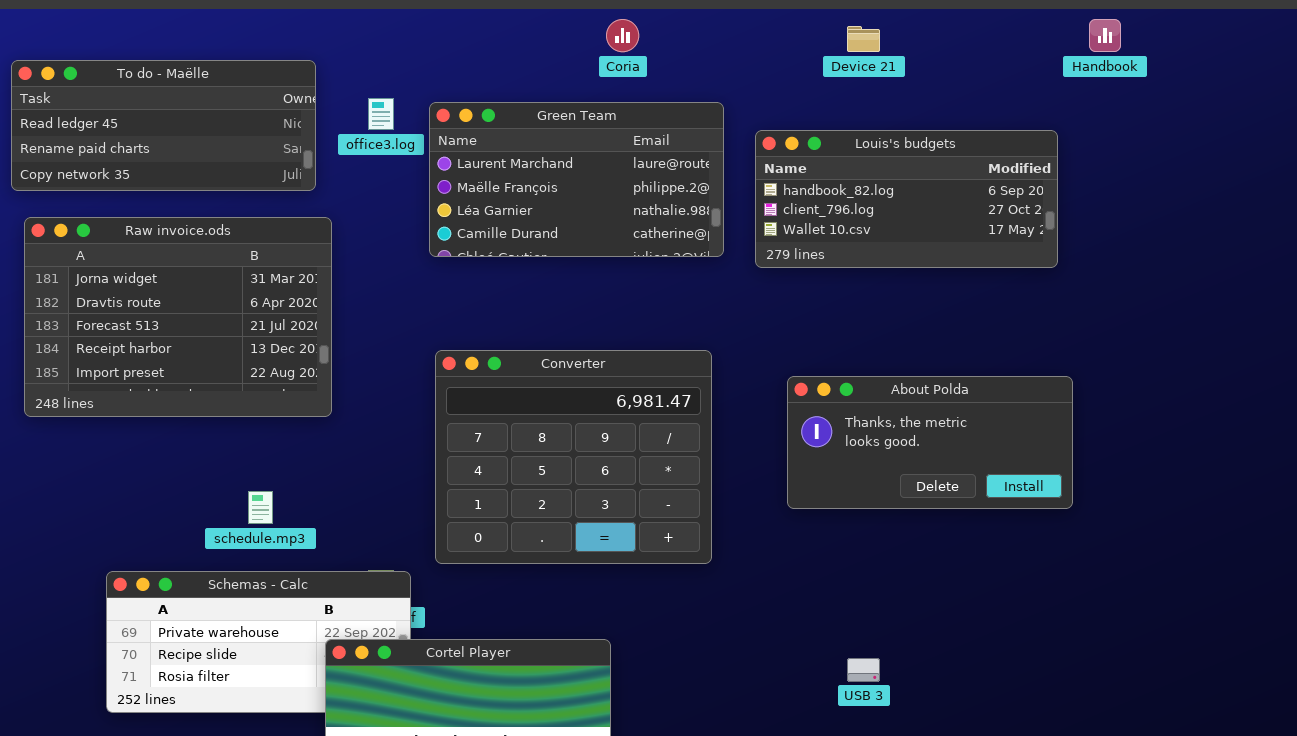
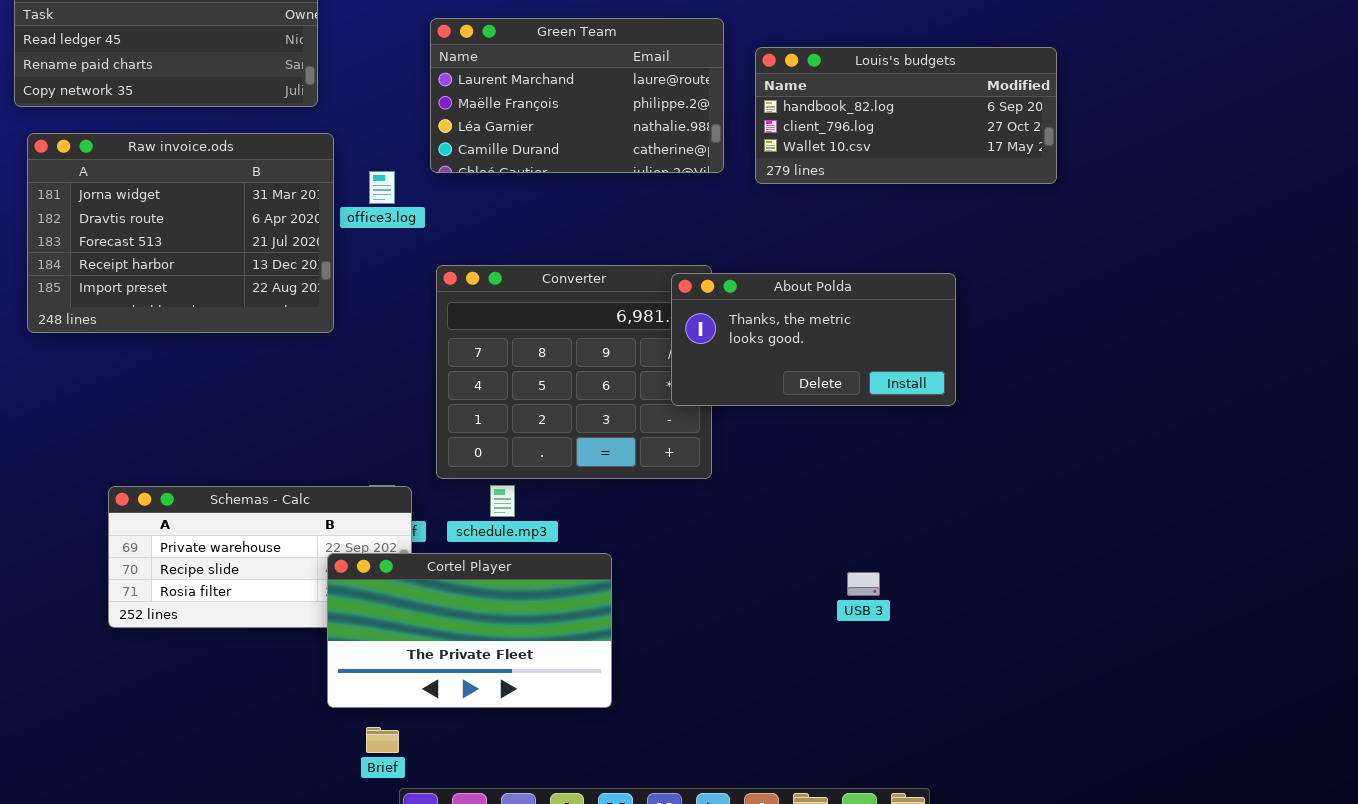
office3.log: [368,98,394,130] -> [369,171,395,204], moved
About Polda: [787,376,1073,509] -> [671,273,956,406], moved
schedule.mp3: [248,491,273,524] -> [490,485,515,517], moved

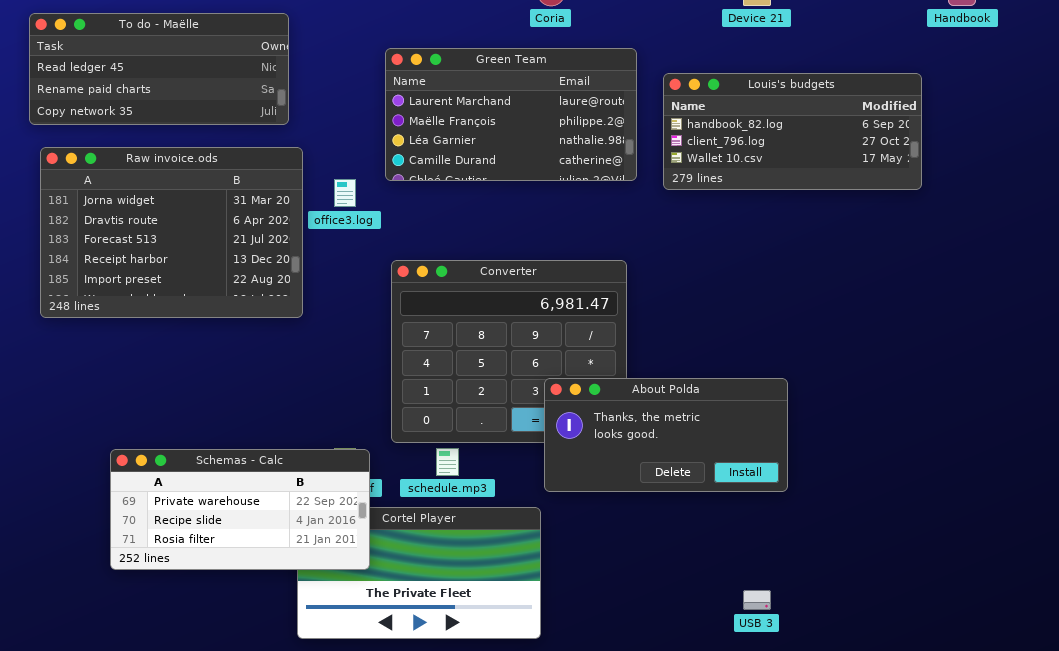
About Polda: [671,273,956,406] -> [544,378,788,492], moved
Schemas - Calc: [108,486,412,628] -> [110,449,370,570], raised
USB 3: [847,572,880,596] -> [743,590,771,610], moved

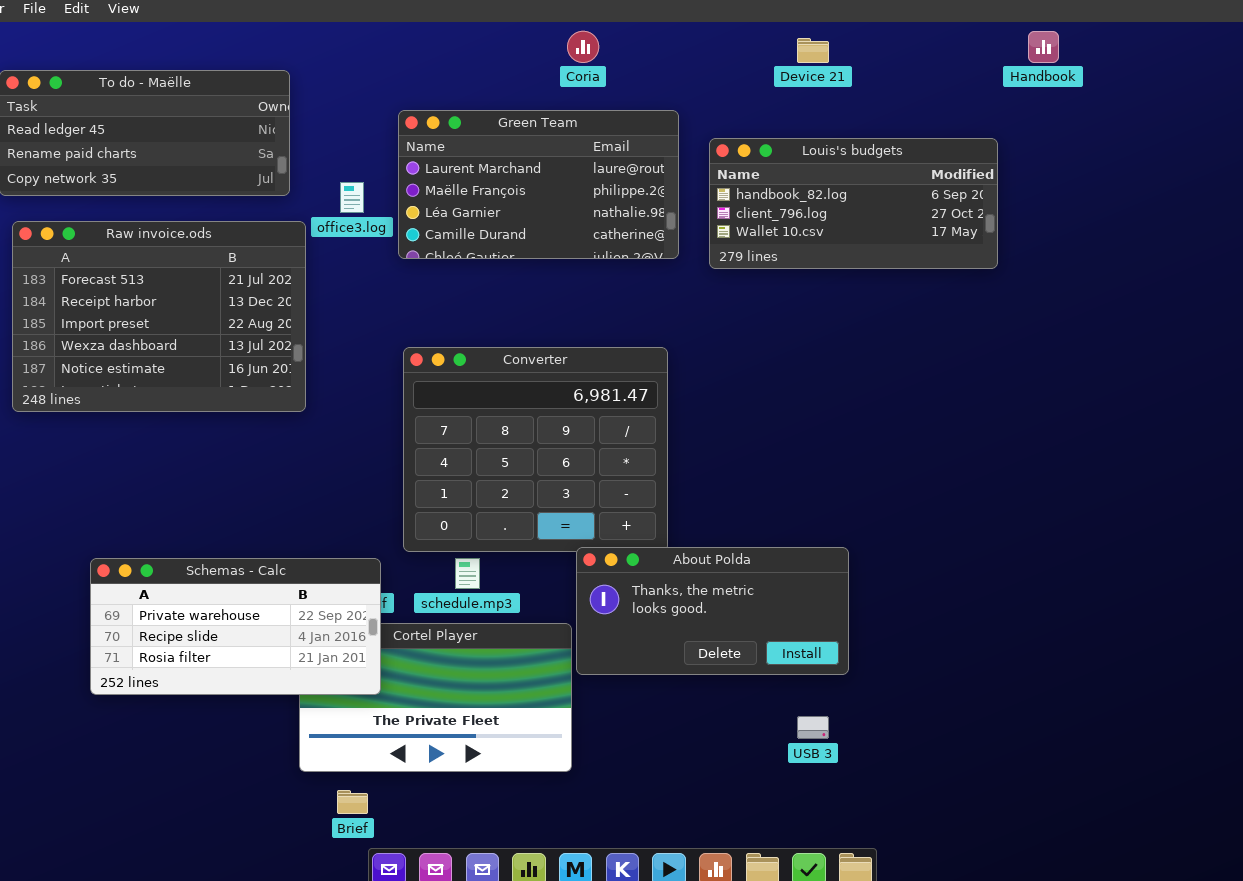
Raw invoice.ods: [40,147,303,318] -> [12,221,306,412], scrolled down 2 rows
office3.log: [334,179,356,207] -> [340,182,364,213], moved
About Polda: [544,378,788,492] -> [576,547,849,675], moved

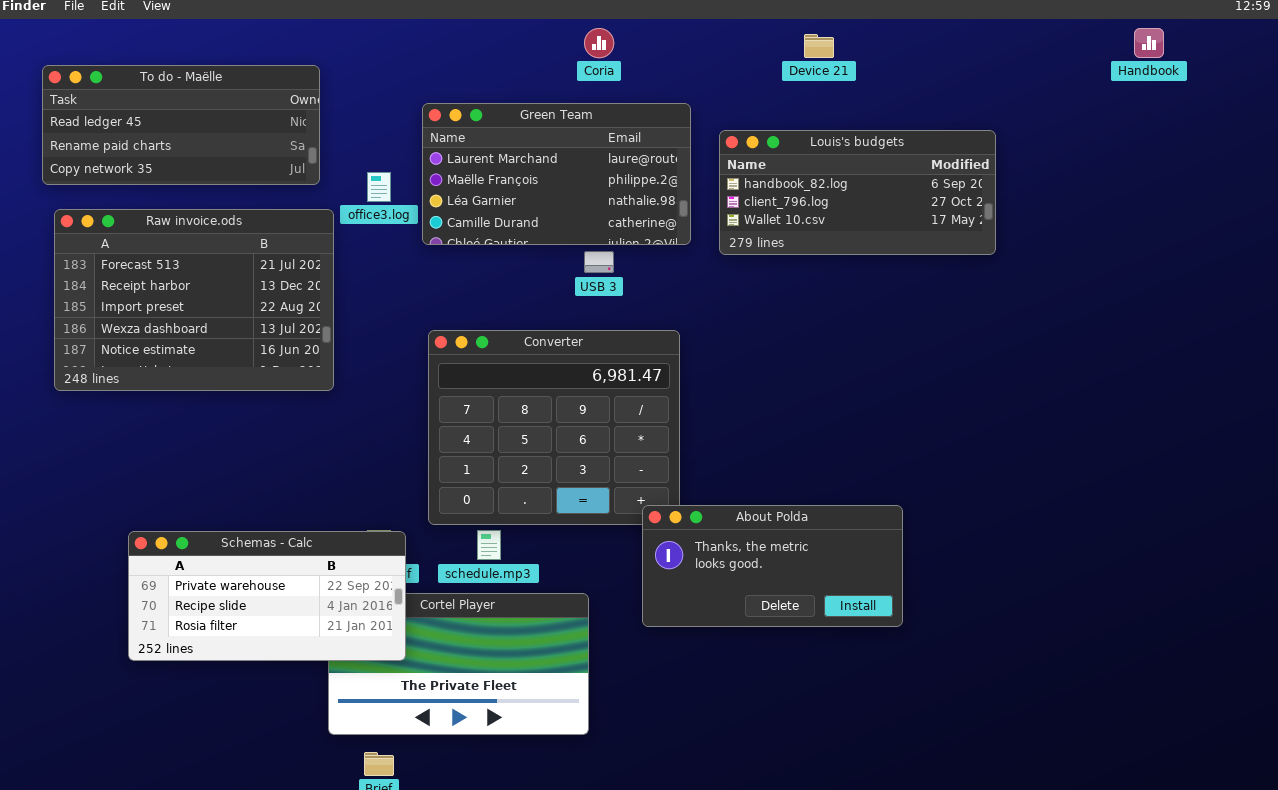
Handbook: [1028,31,1059,63] -> [1134,28,1164,58], moved
About Polda: [576,547,849,675] -> [642,505,903,627], moved
USB 3: [797,716,829,739] -> [584,251,614,273], moved

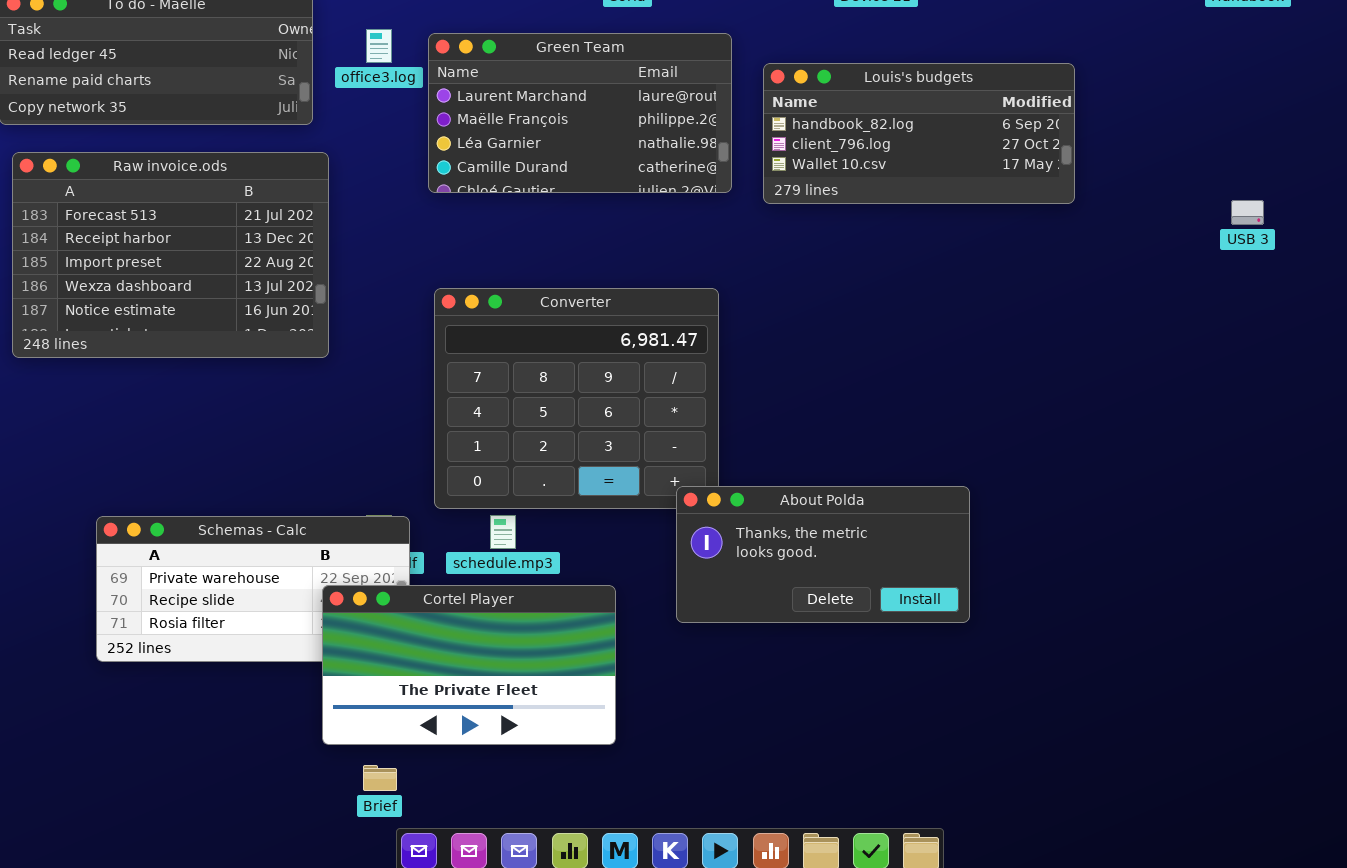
office3.log: [367,172,391,202] -> [366,29,392,63], moved
USB 3: [584,251,614,273] -> [1231,200,1264,225], moved
Cortel Player: [328,593,589,735] -> [322,585,616,745], raised

